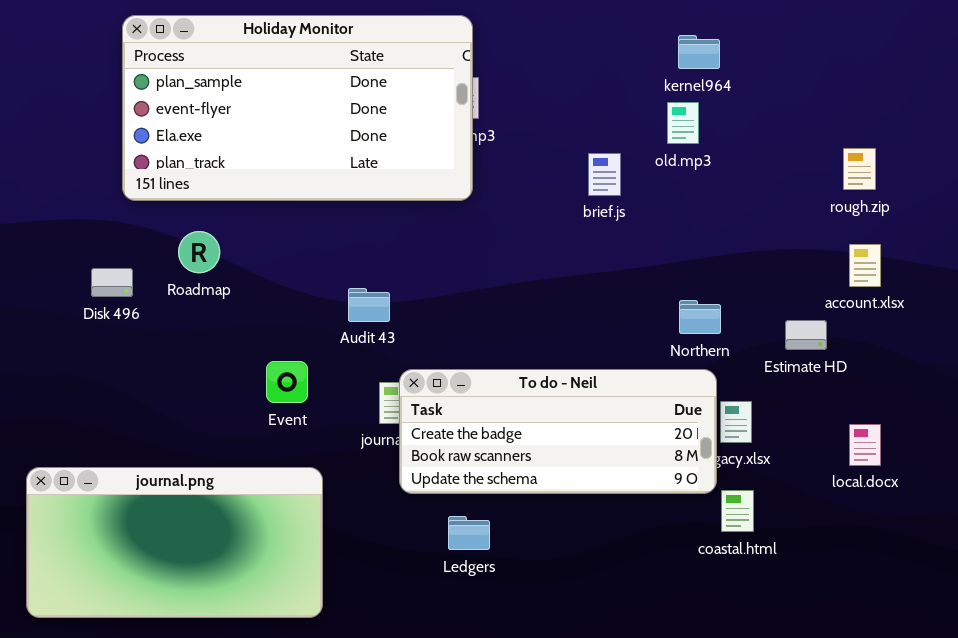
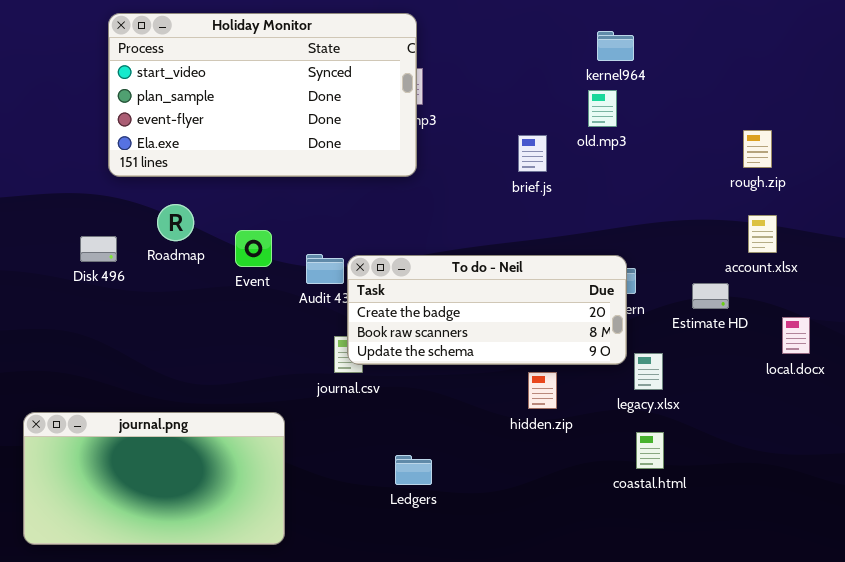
Holiday Monitor: [122,15,473,201] -> [108,13,417,177], scrolled up 1 row
Event: [266,361,308,403] -> [235,230,272,267], moved
To do - Neil: [399,369,717,494] -> [347,255,627,365], moved
local.docx: [849,424,881,466] -> [782,317,810,354], moved

